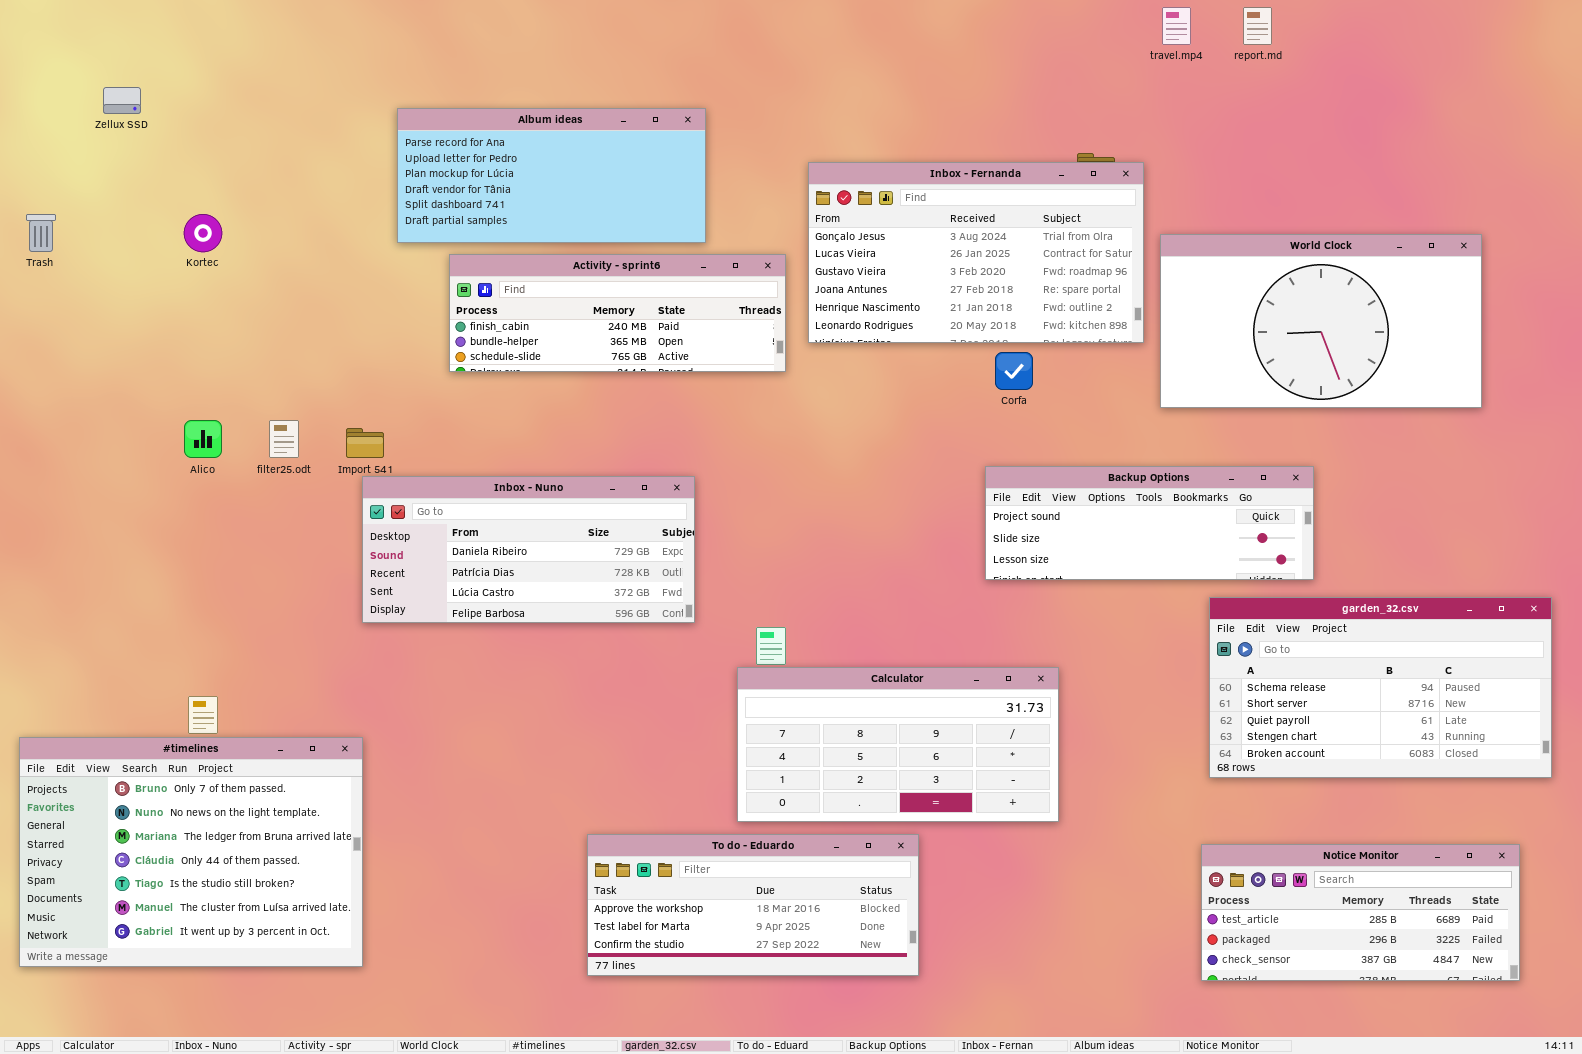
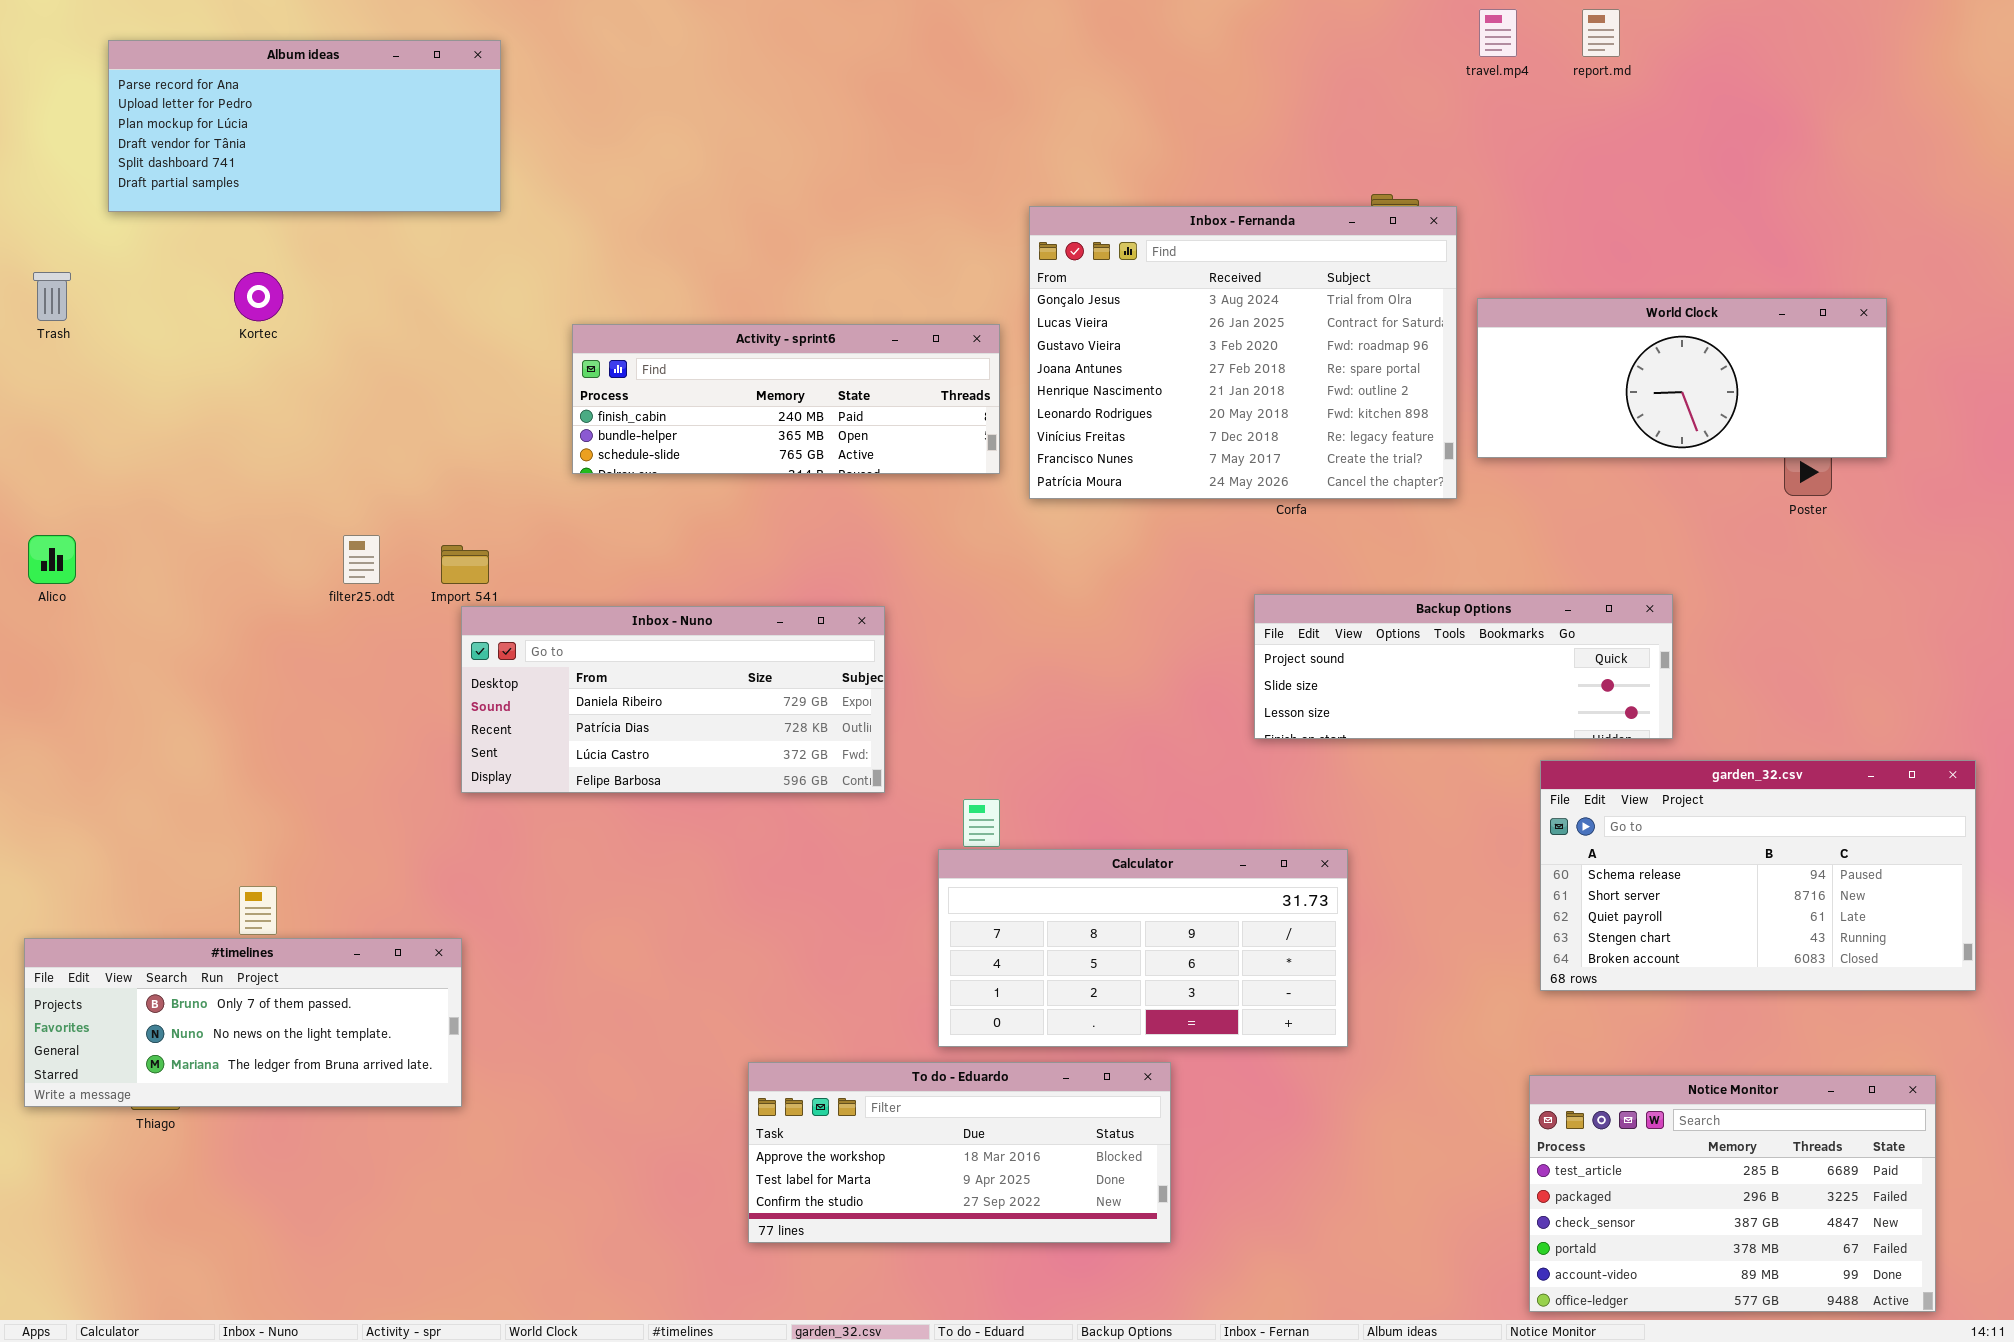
Album ideas: [397,108,706,243] -> [108,40,501,212], moved
Inbox - Fernanda: [808,162,1144,343] -> [1029,206,1457,499], resized
World Clock: [1160,234,1482,408] -> [1477,298,1887,458], resized
Alico: [184,420,222,458] -> [28,535,76,584], moved
#timelines: [19,737,363,967] -> [24,938,462,1107], resized
Notice Monitor: [1201,844,1520,981] -> [1529,1075,1936,1312], resized

